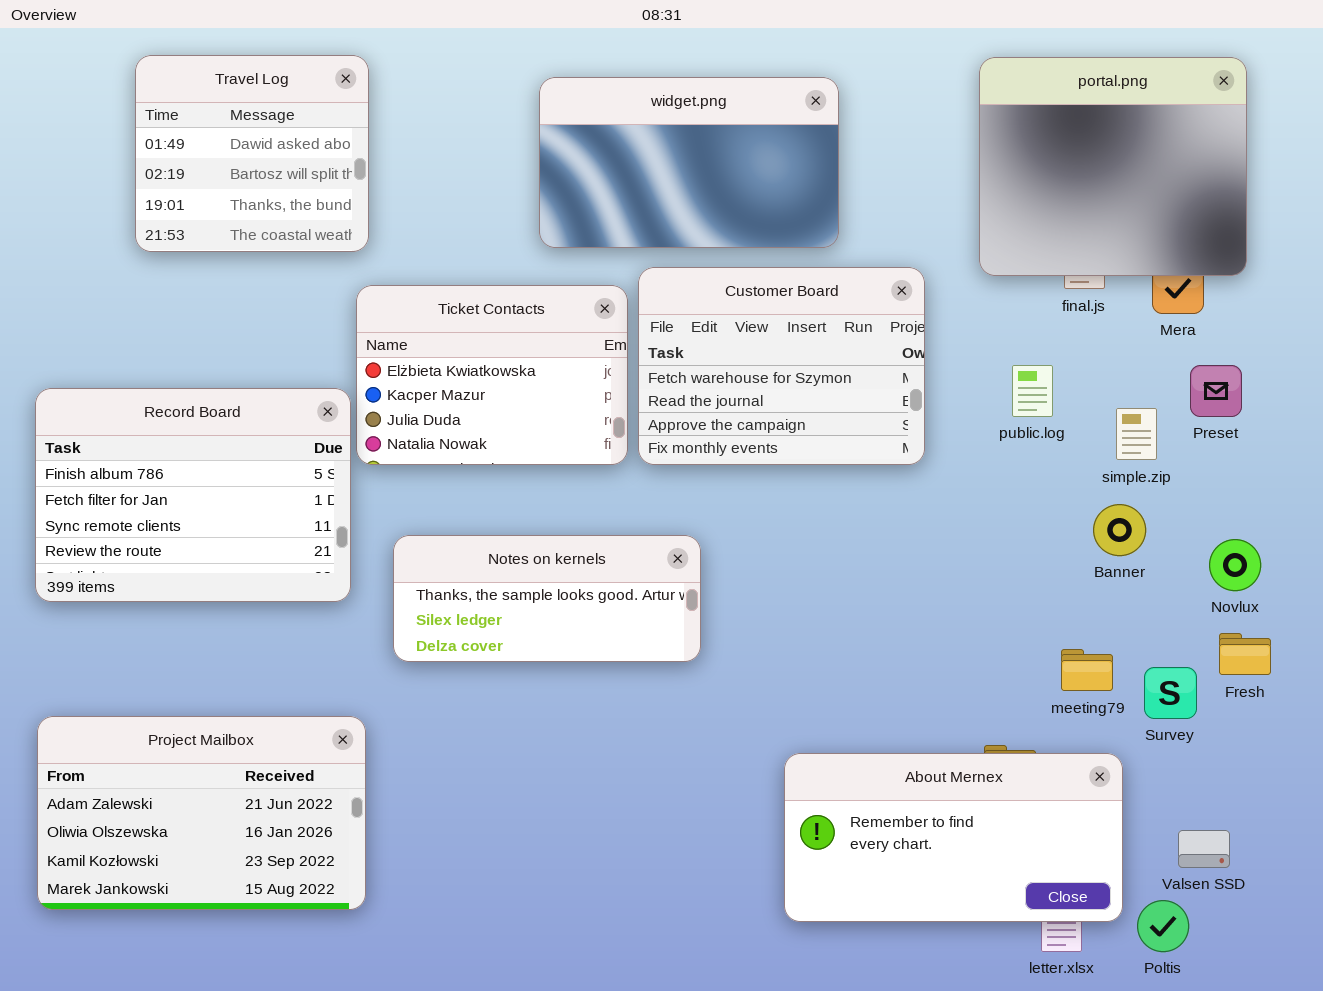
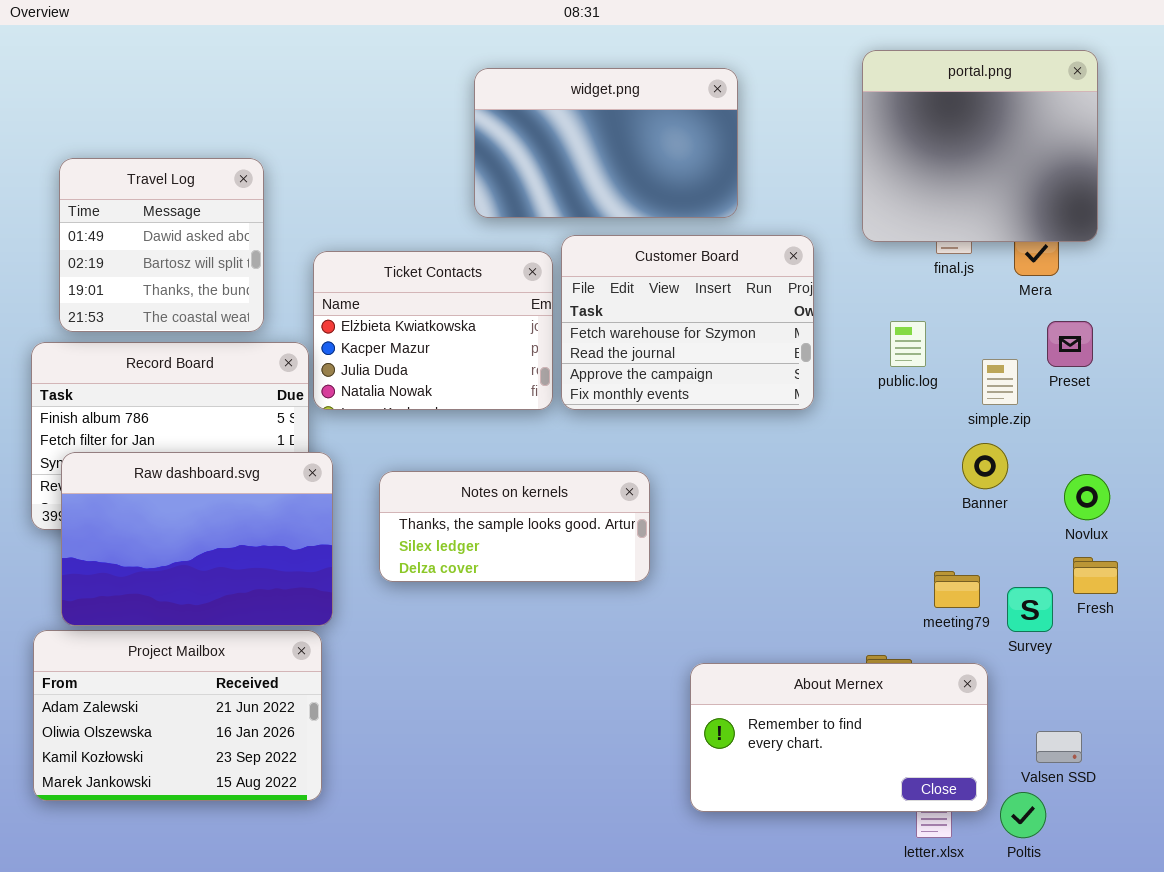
Travel Log: [135,55,369,252] -> [59,158,264,332], moved
Raw dashboard.svg: none -> [61,452,333,626], opened
Notes on kernels: [393,535,701,662] -> [379,471,650,582], moved

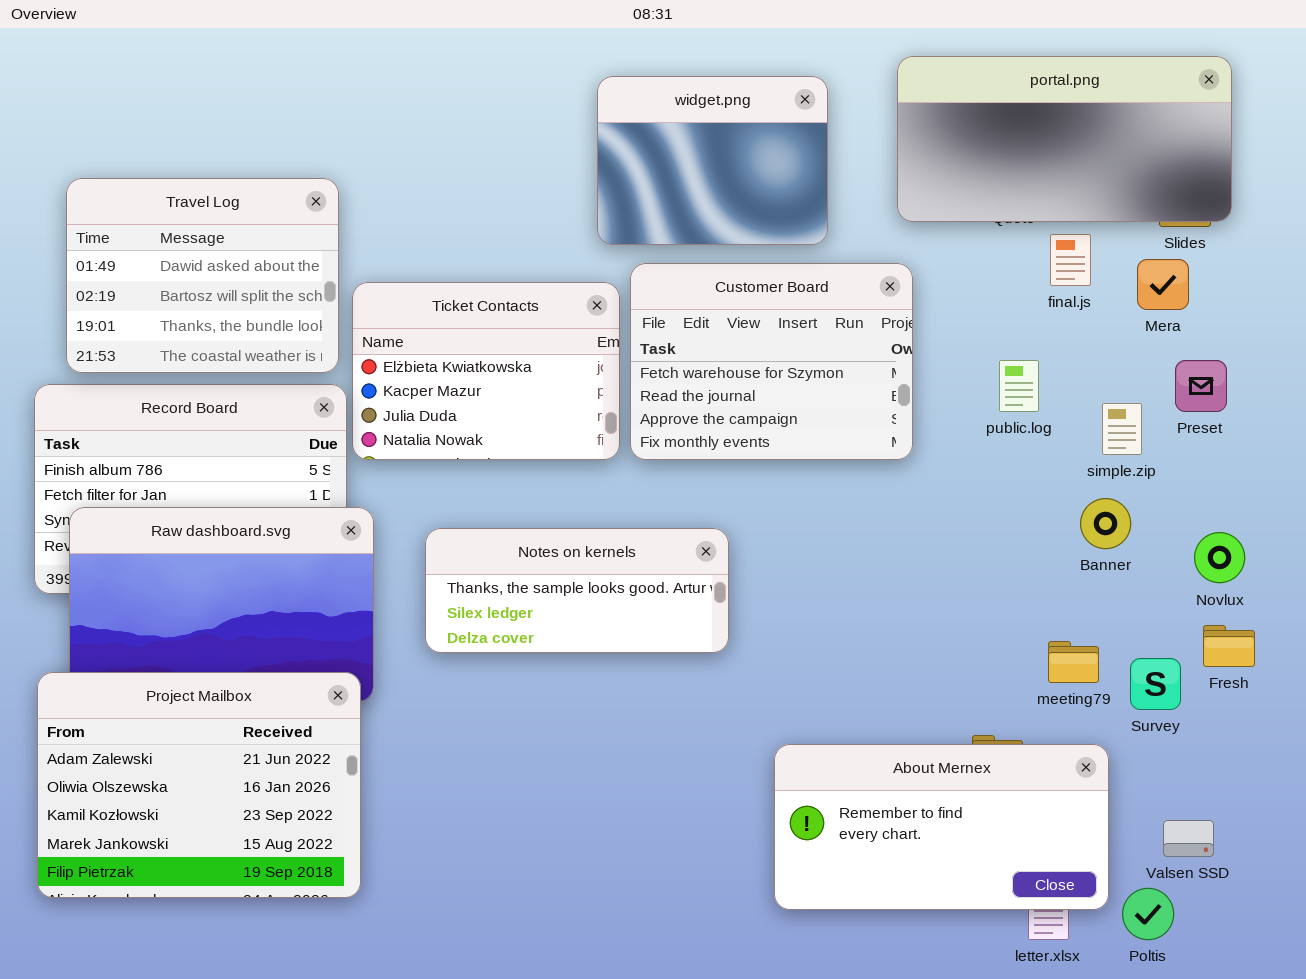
portal.png: [862,50,1098,242] -> [897,56,1232,222], resized
widget.png: [474,68,738,218] -> [597,76,828,245], resized
Travel Log: [59,158,264,332] -> [66,178,339,373], resized
Project Mailbox: [33,630,322,801] -> [37,672,361,898], resized

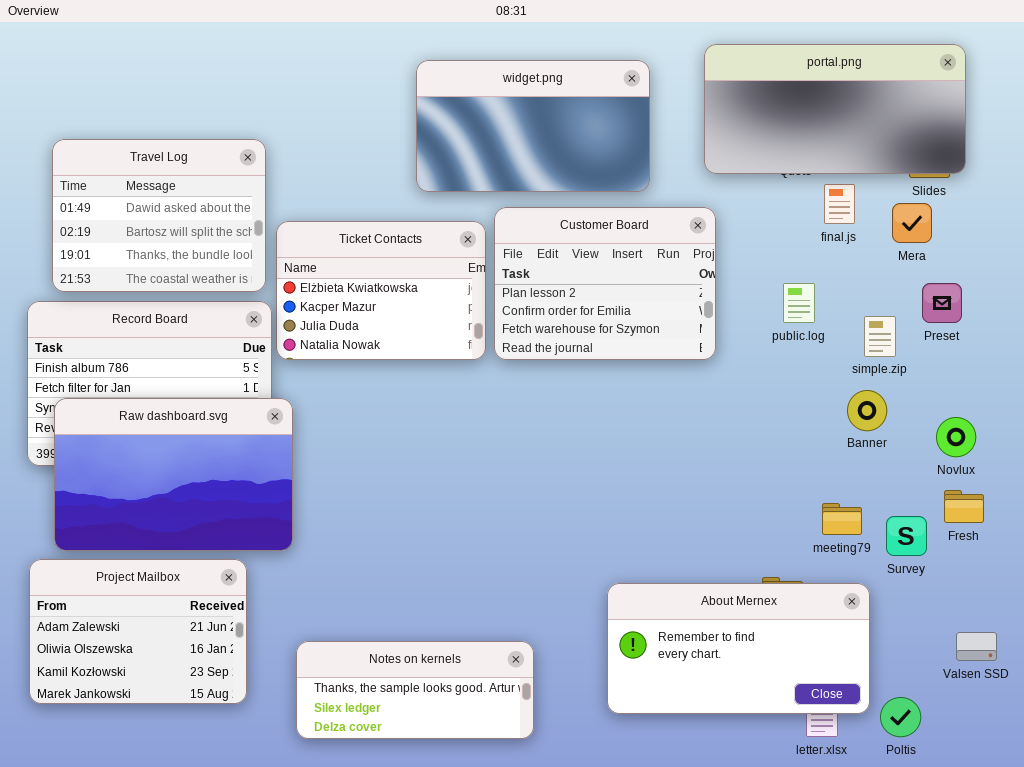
widget.png: [597,76,828,245] -> [416,60,650,192], resized
Customer Board: [630,263,913,460] -> [494,207,716,360], scrolled up 2 rows
Notes on kernels: [425,528,729,653] -> [296,641,534,739], moved
Project Mailbox: [37,672,361,898] -> [29,559,247,704], resized
Valsen SSD: [1163,820,1214,857] -> [956,632,997,661], moved

